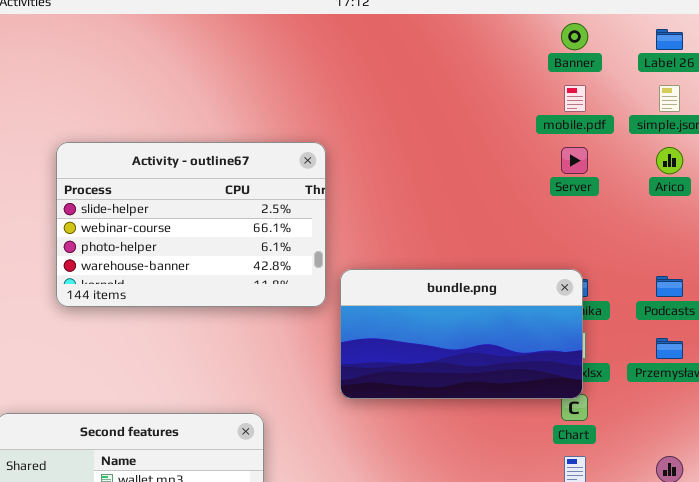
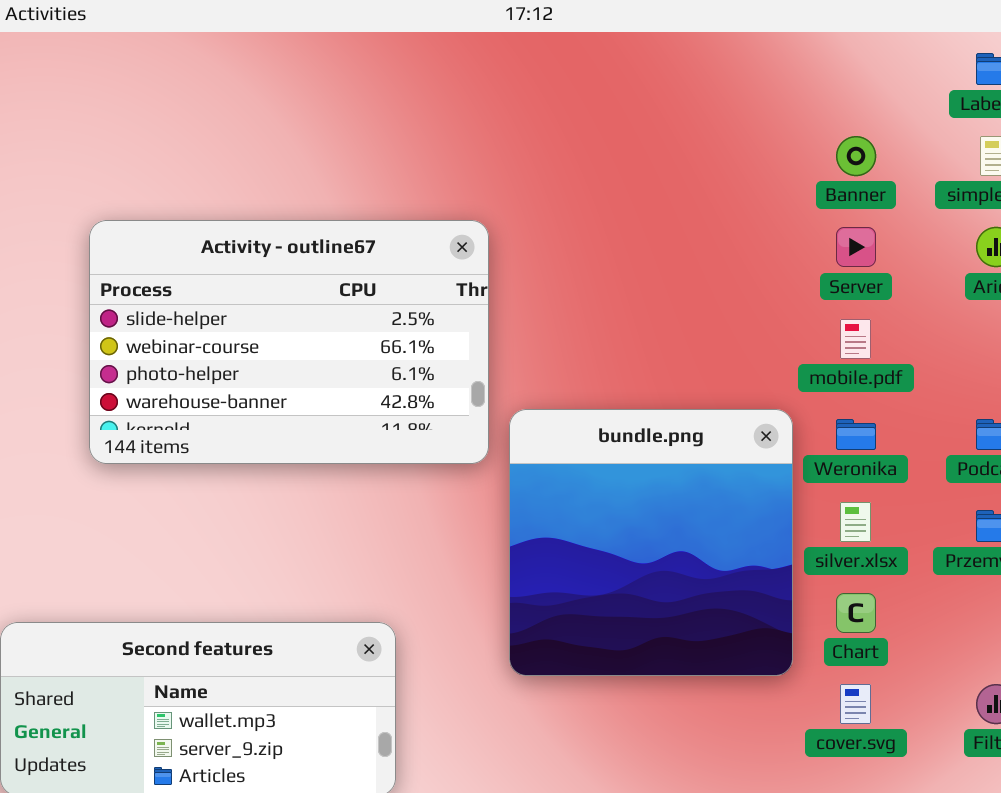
Banner: [561,23,588,50] -> [836,136,876,176], moved
mobile.pdf: [564,85,586,112] -> [840,319,871,359], moved
bundle.png: [340,269,583,399] -> [509,409,793,676], resized

